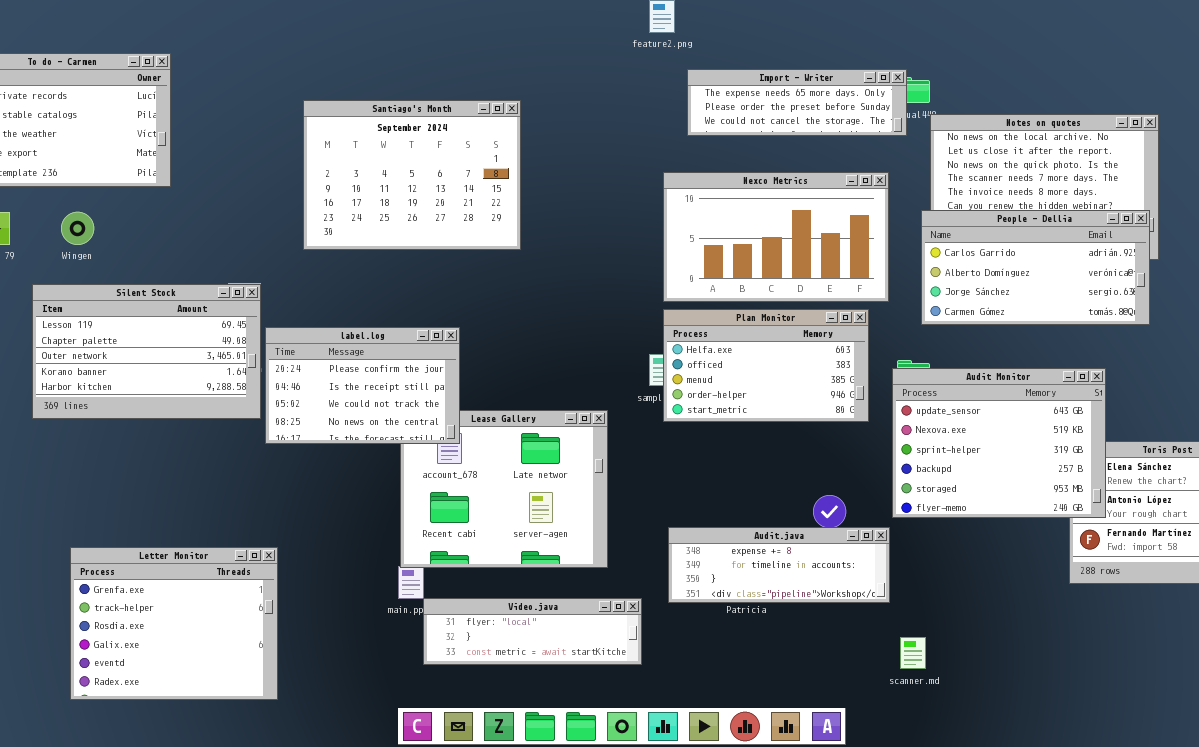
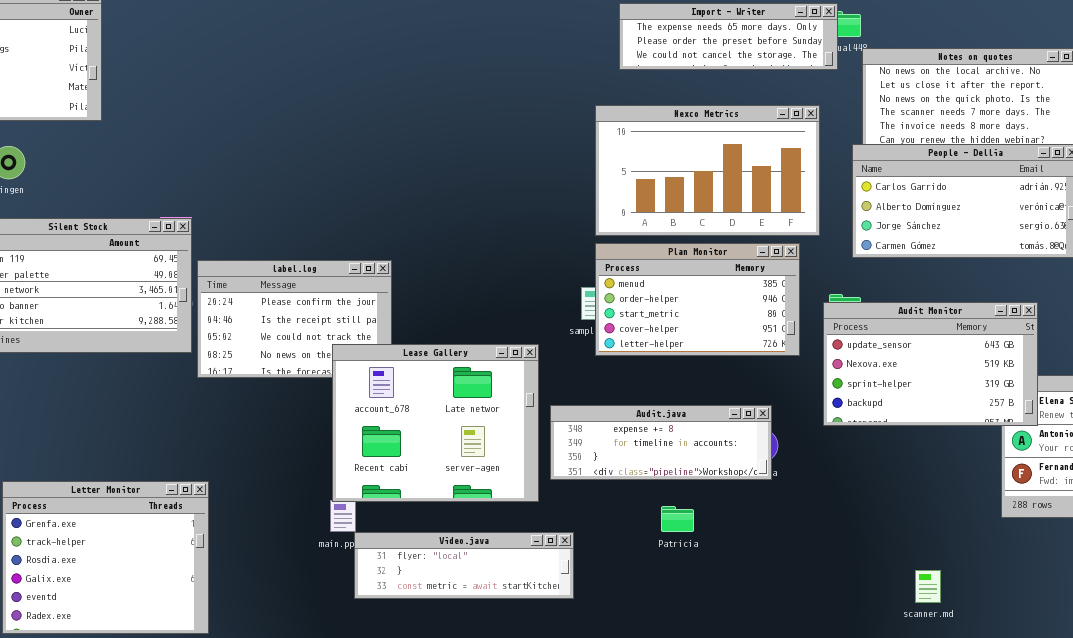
Santiago's Month: [303,100,521,250] -> none, closed
Plan Monitor: [663,309,869,422] -> [595,243,800,356], scrolled down 2 rows
Audit Monitor: [892,368,1106,518] -> [823,302,1038,426], resized
Lease Gallery: [400,410,608,568] -> [332,344,539,502], raised
Audit.java: [668,527,890,603] -> [550,405,772,480], moved
scanner.md: [900,637,926,669] -> [915,570,941,603], moved

